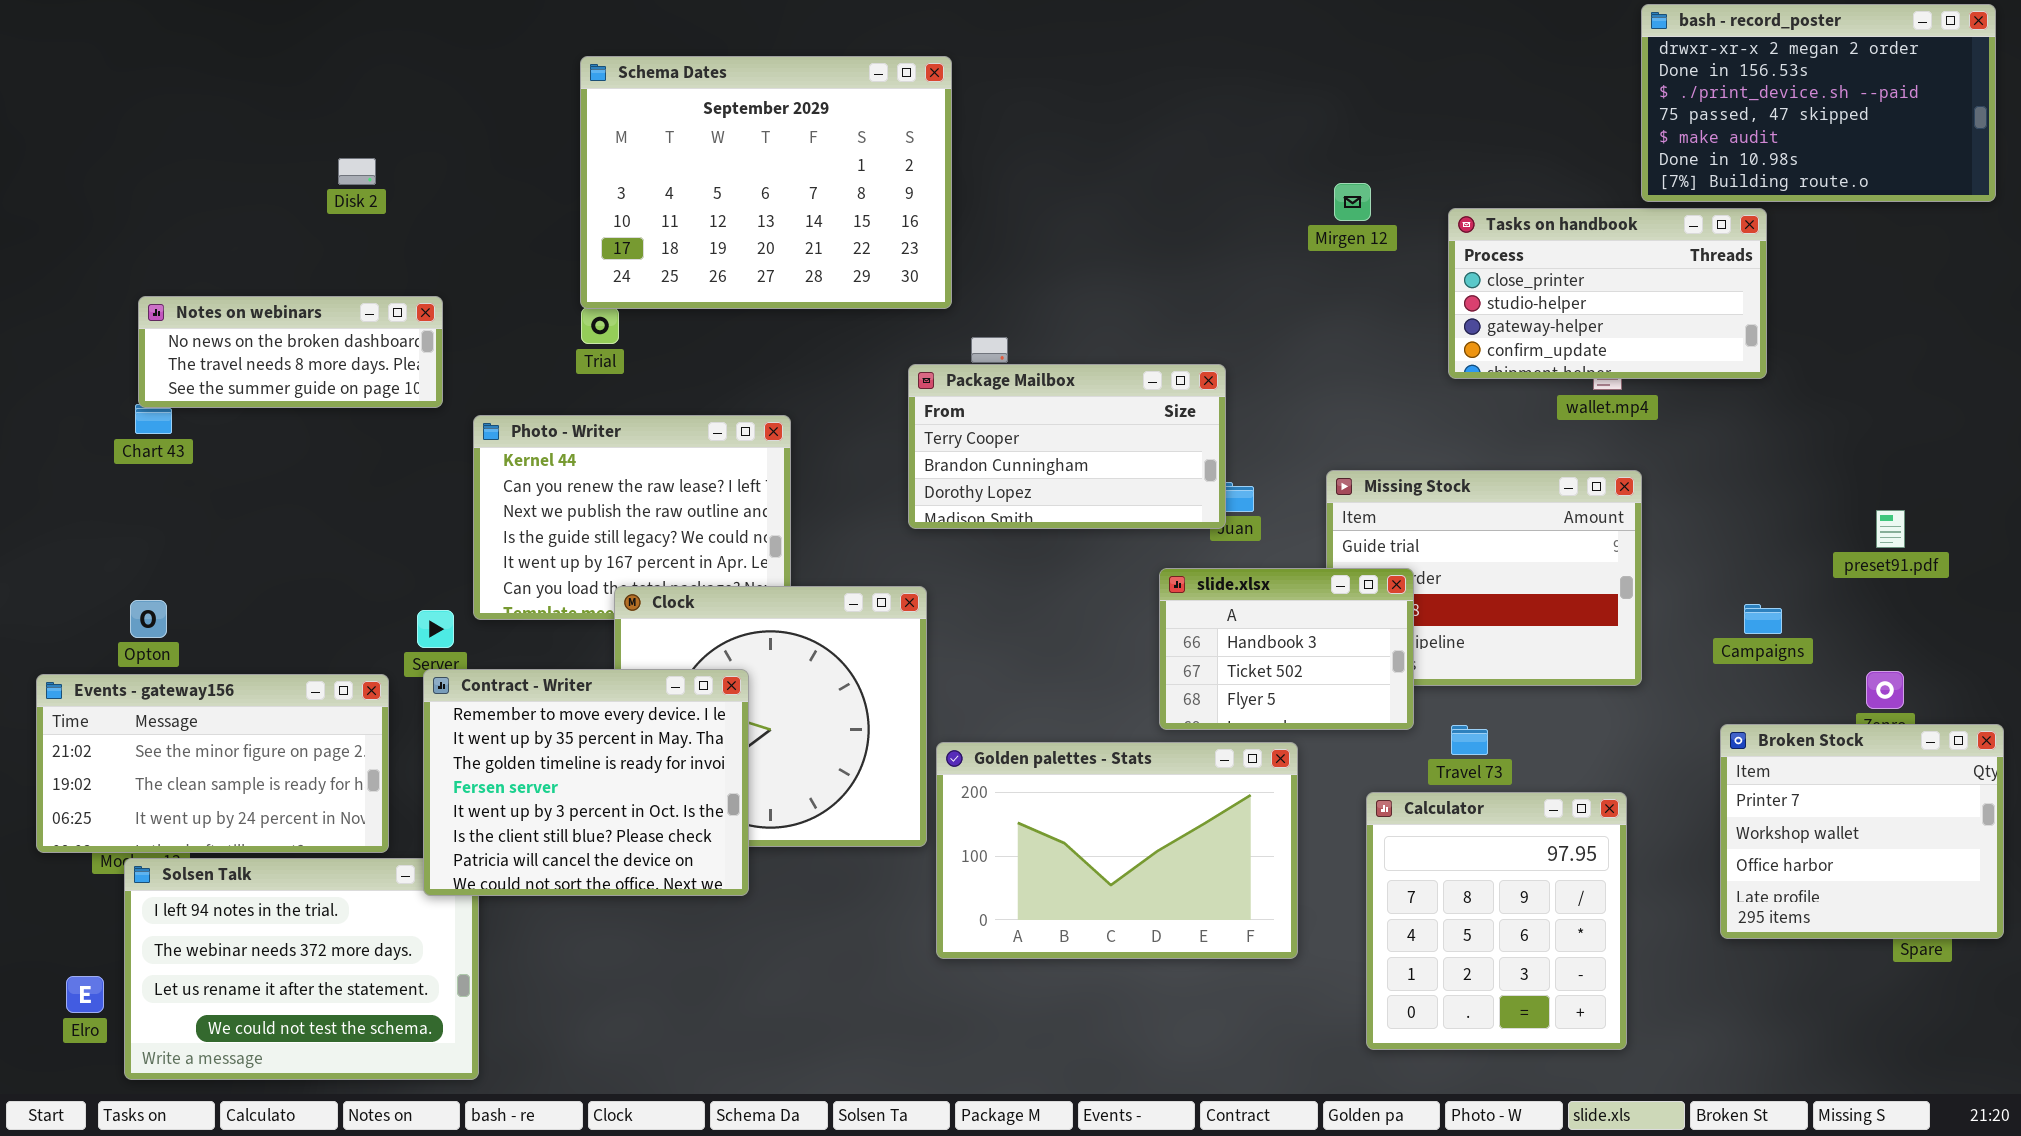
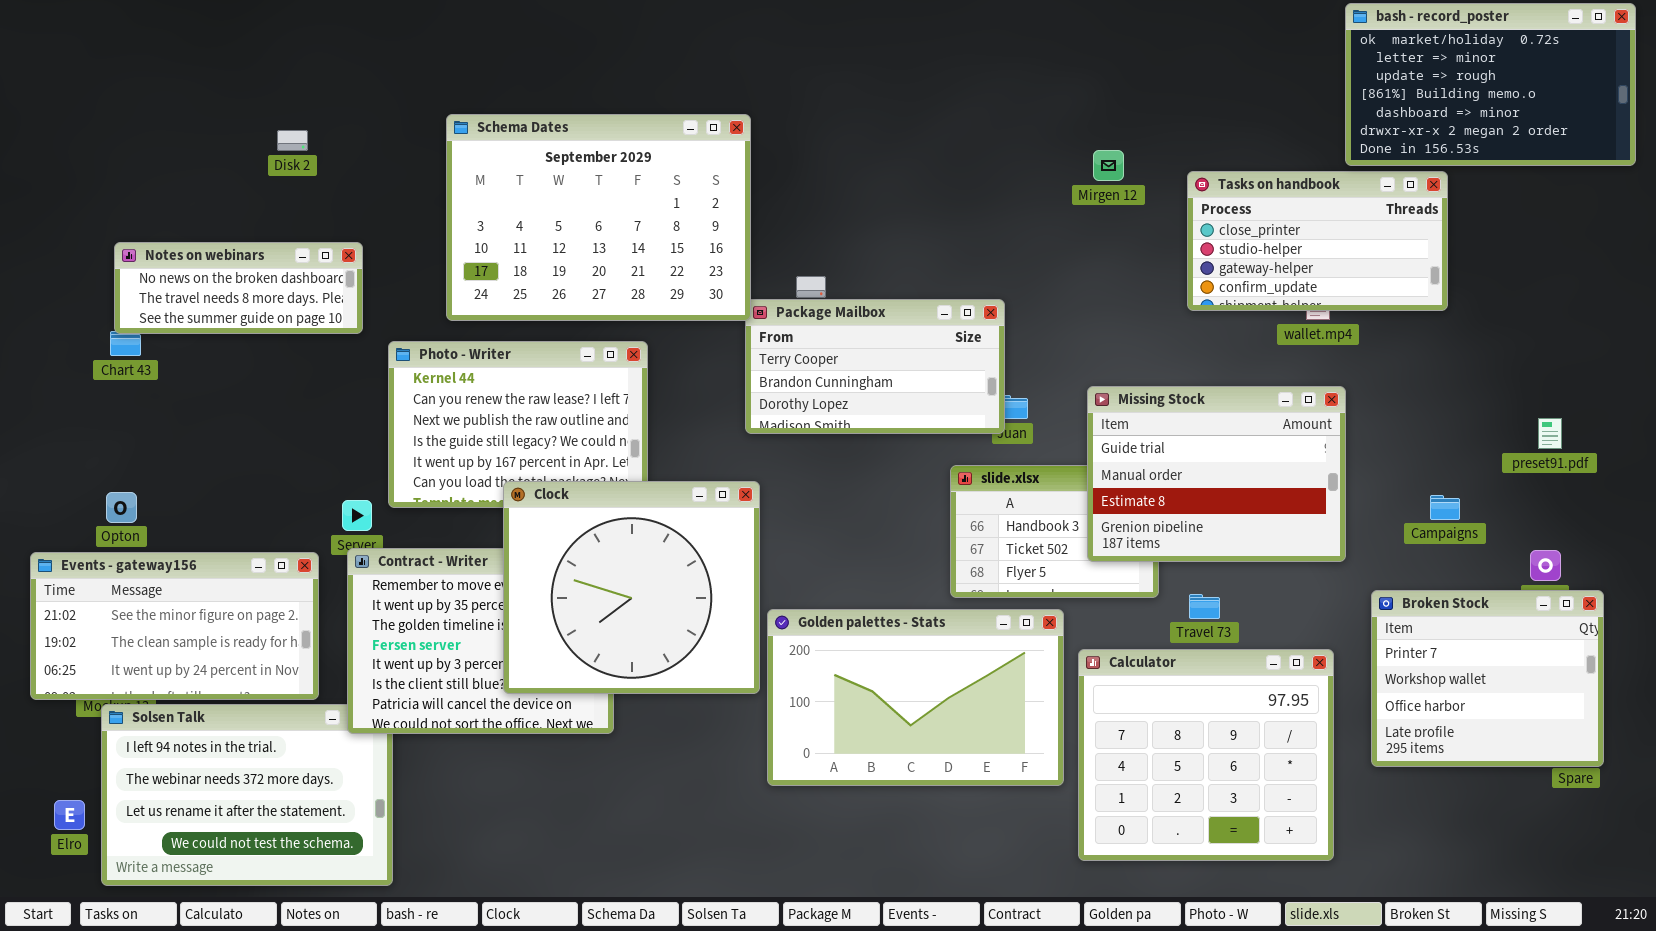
bash - record_poster: [1641,4,1996,202] -> [1345,3,1636,166], scrolled up 5 rows
Schema Dates: [580,56,952,309] -> [446,114,751,321], moved
Missing Stock: [1326,470,1642,686] -> [1087,386,1346,562], raised
Clock: [614,586,927,847] -> [503,481,760,694], raised
Broken Stock: [1720,724,2004,939] -> [1371,590,1604,767], moved
Calculator: [1366,792,1627,1050] -> [1078,649,1334,861], resized

